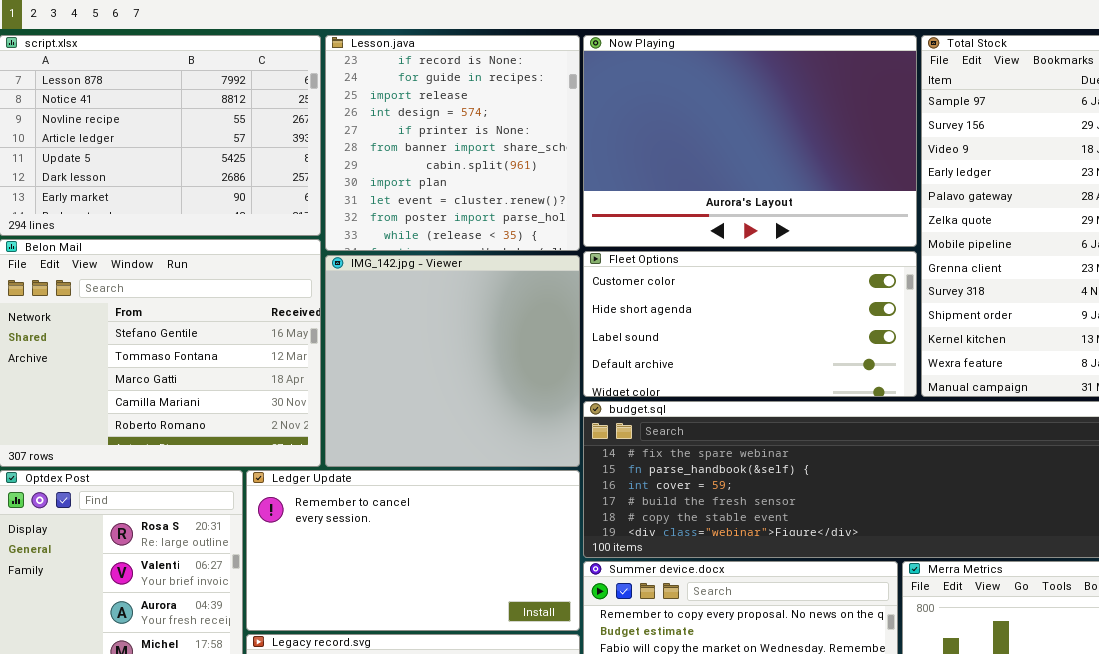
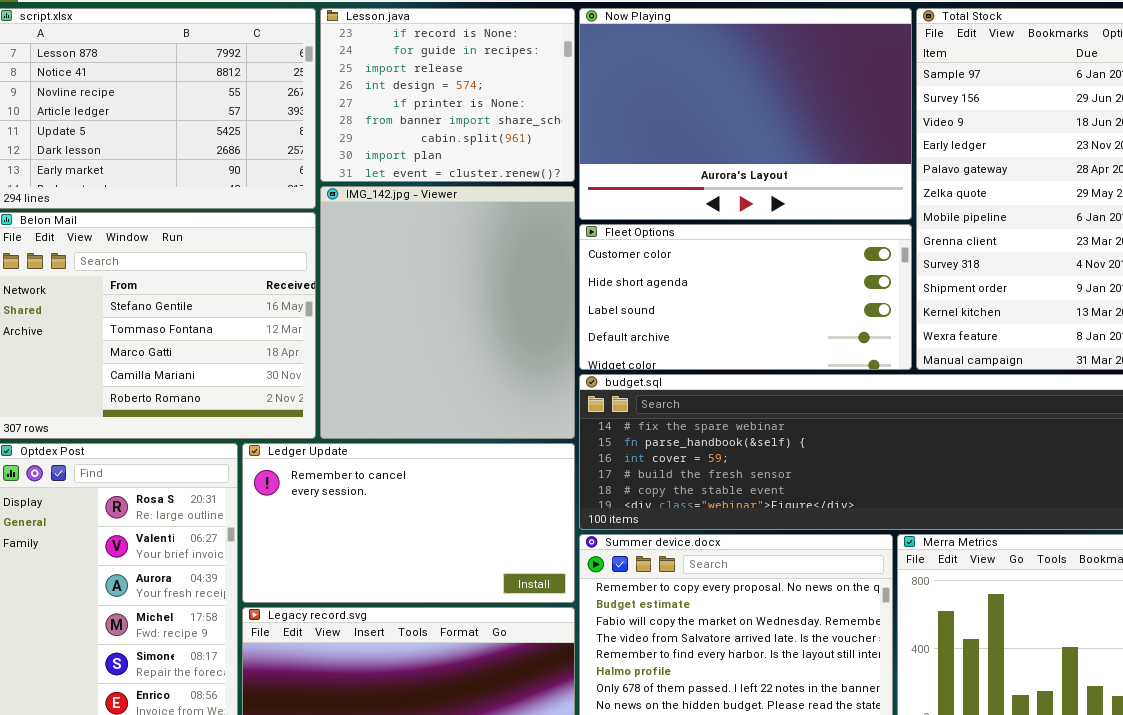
Lesson.java: [325,35,580,251] -> [320,8,575,182], resized
IMG_142.jpg - Viewer: [325,255,580,467] -> [320,186,575,439], resized

